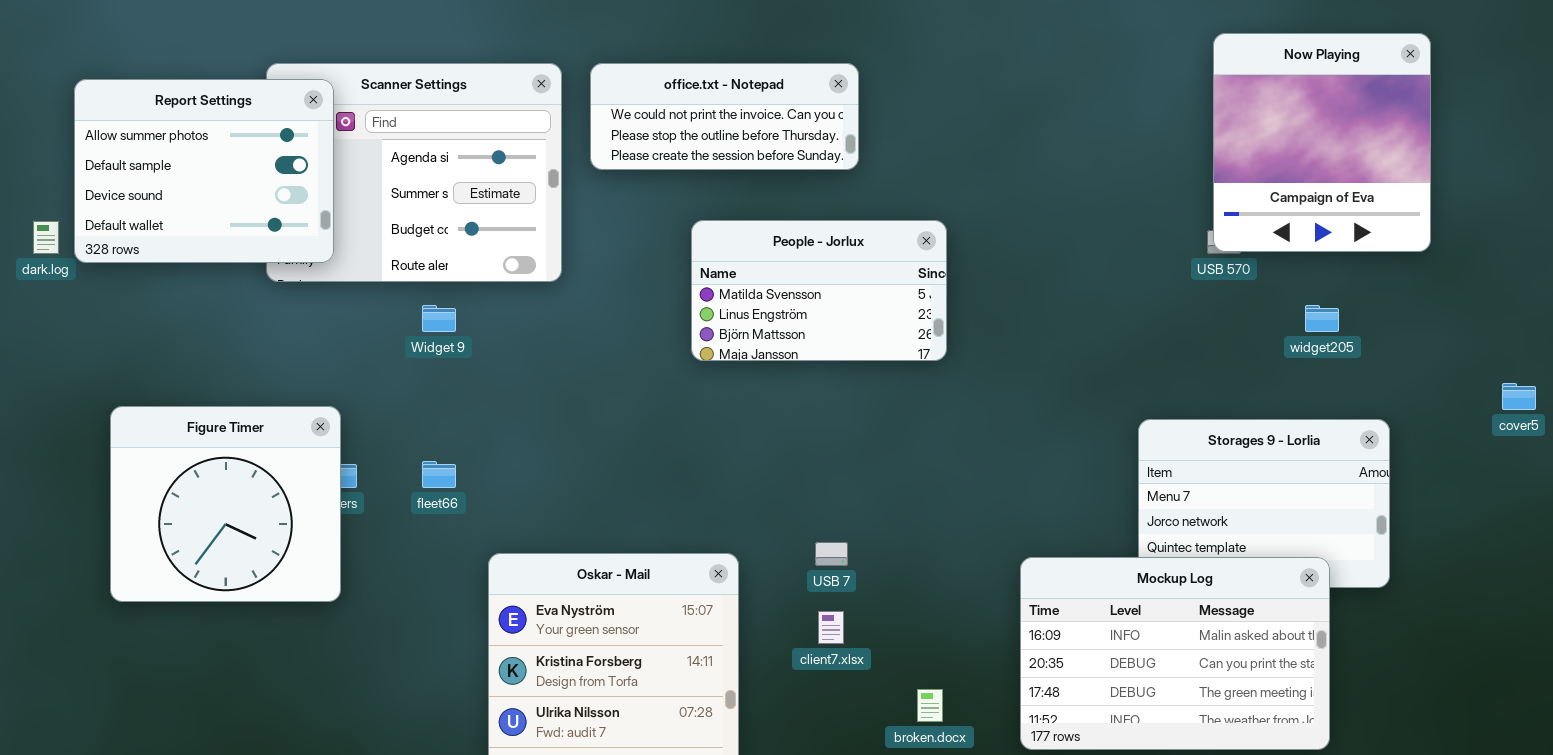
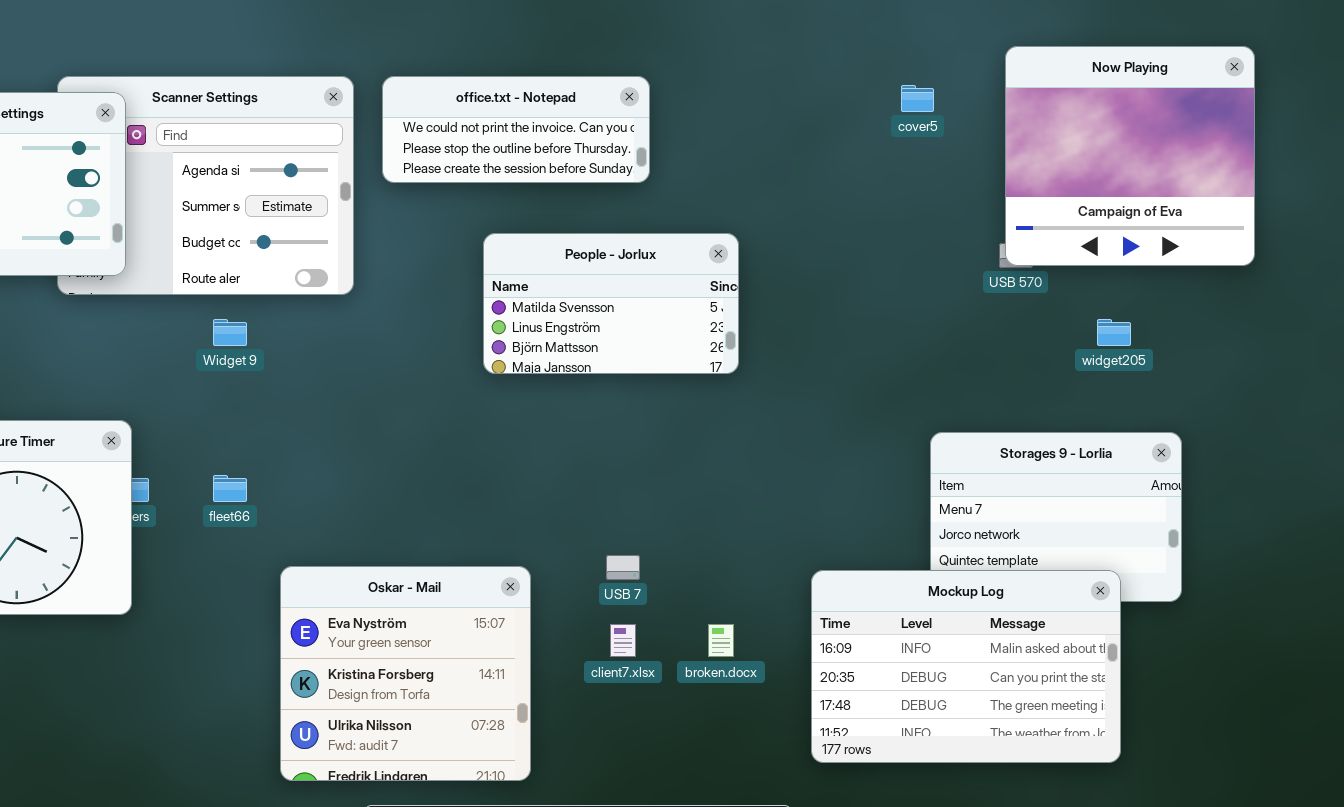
Now Playing: [1213,33,1431,252] -> [1005,46,1255,266], resized
cover5: [1502,383,1536,410] -> [901,85,934,112], moved
broken.docx: [917,689,943,722] -> [708,624,734,657], moved

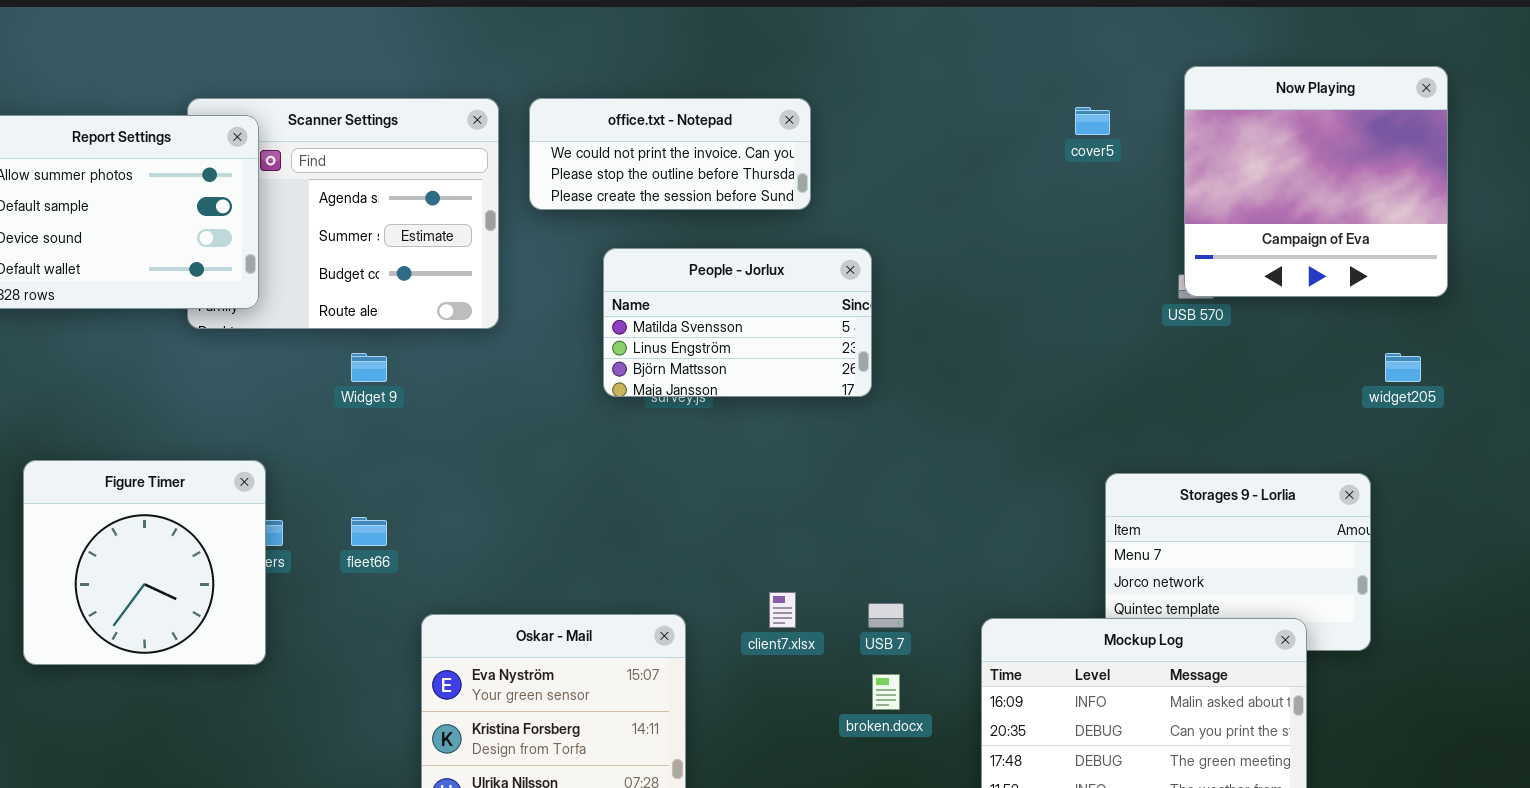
People - Jorlux: [483,233,739,374] -> [603,248,872,397], moved
widget205: [1097,319,1131,346] -> [1385,353,1421,382], moved
USB 7: [606,555,640,580] -> [868,603,904,628], moved
client7.xlsx: [610,624,636,657] -> [769,592,796,628], moved

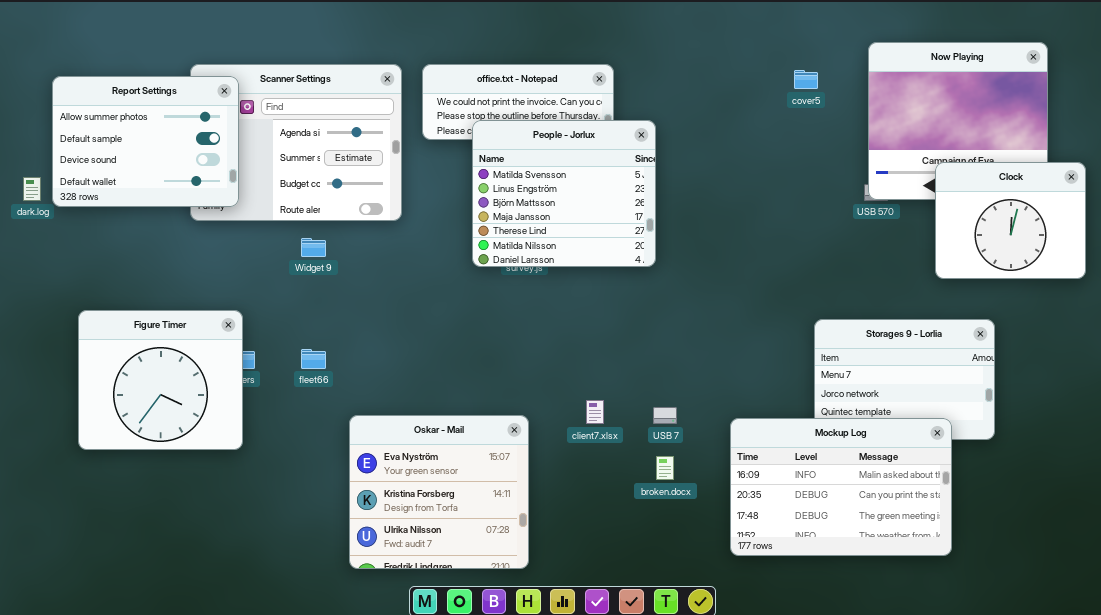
Clock: none -> [935,162,1086,279], opened
People - Jorlux: [603,248,872,397] -> [472,120,656,267], resized

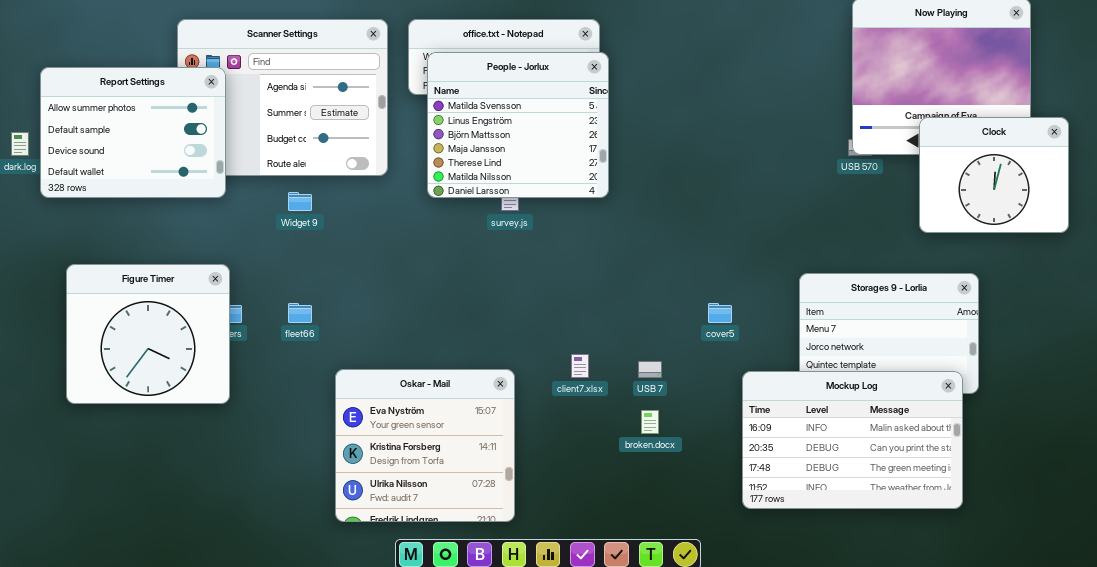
cover5: [794,70,818,89] -> [708,303,732,323], moved
Report Settings: [52,76,239,207] -> [40,67,226,198], moved
People - Jorlux: [472,120,656,267] -> [427,52,609,198], moved
Mockup Log: [730,418,952,556] -> [742,371,963,509], moved

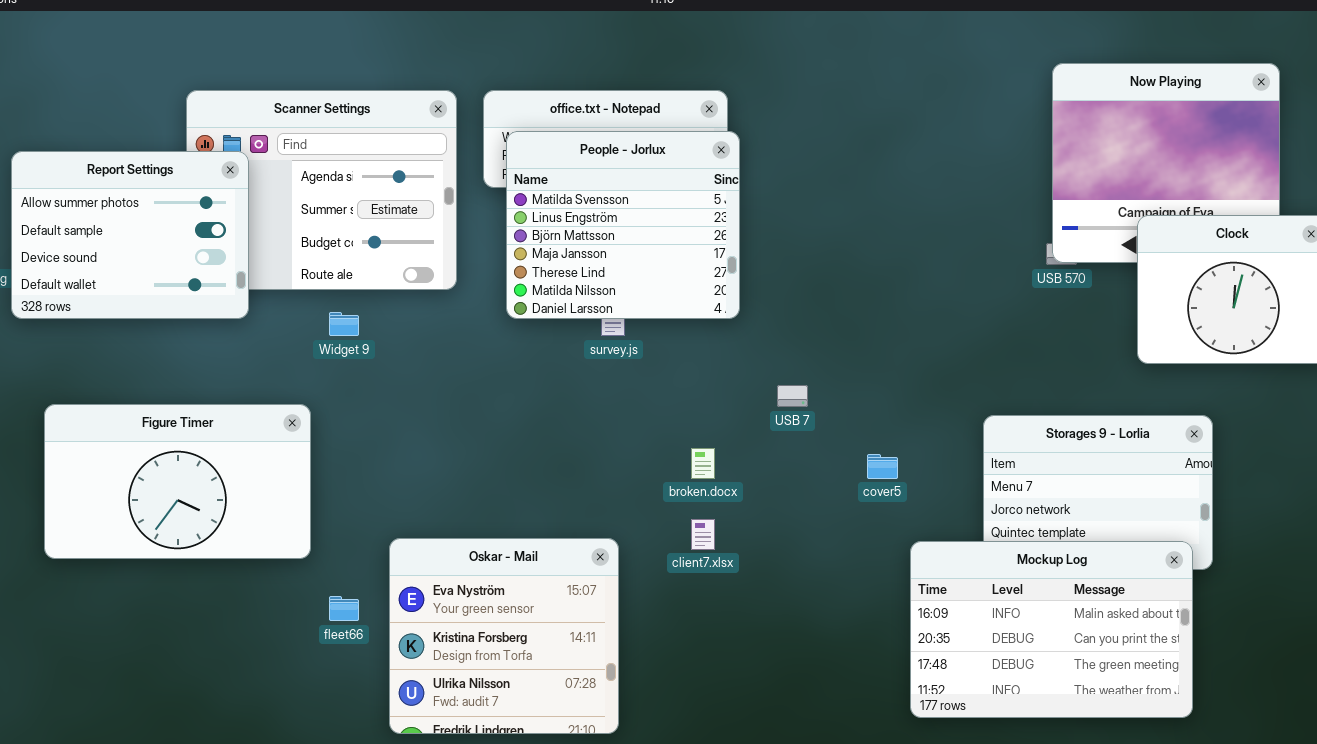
Figure Timer: [66,264,230,404] -> [44,404,311,559], resized
fleet66: [288,303,312,323] -> [329,596,359,621], moved
USB 7: [638,361,662,378] -> [777,385,808,407], moved
broken.docx: [641,410,659,434] -> [691,448,715,479], moved

